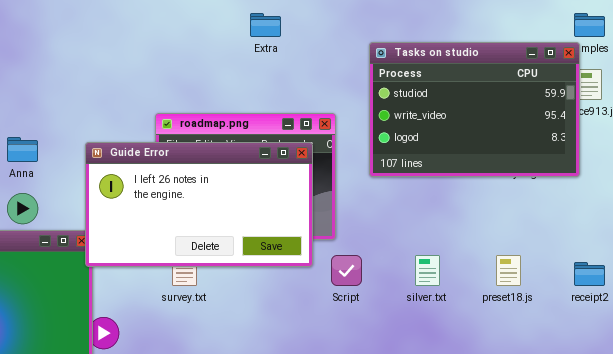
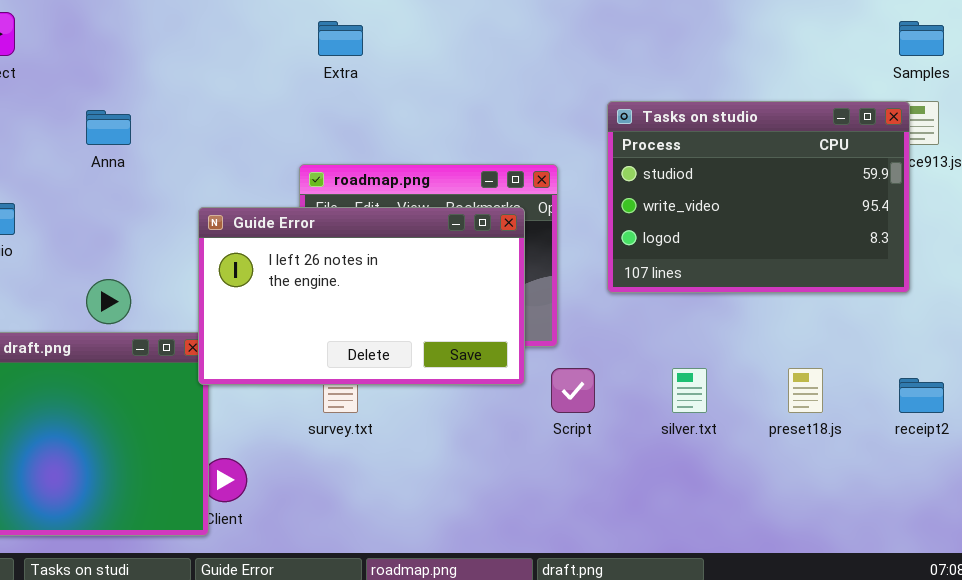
Extra: [250,13,281,37] -> [318,21,363,56], moved
Tasks on studio: [369,42,580,177] -> [607,101,910,293], moved
Anna: [7,137,38,162] -> [86,110,131,145], moved

